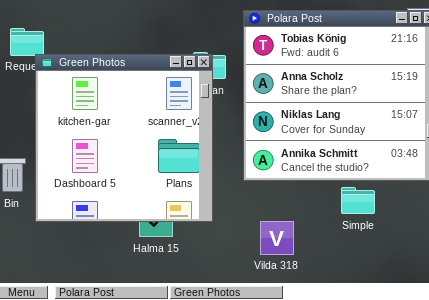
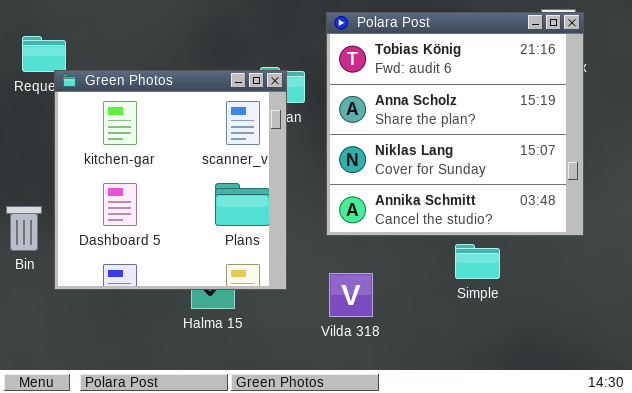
Vilda 318: [260,221,294,255] -> [329,273,373,317], moved

